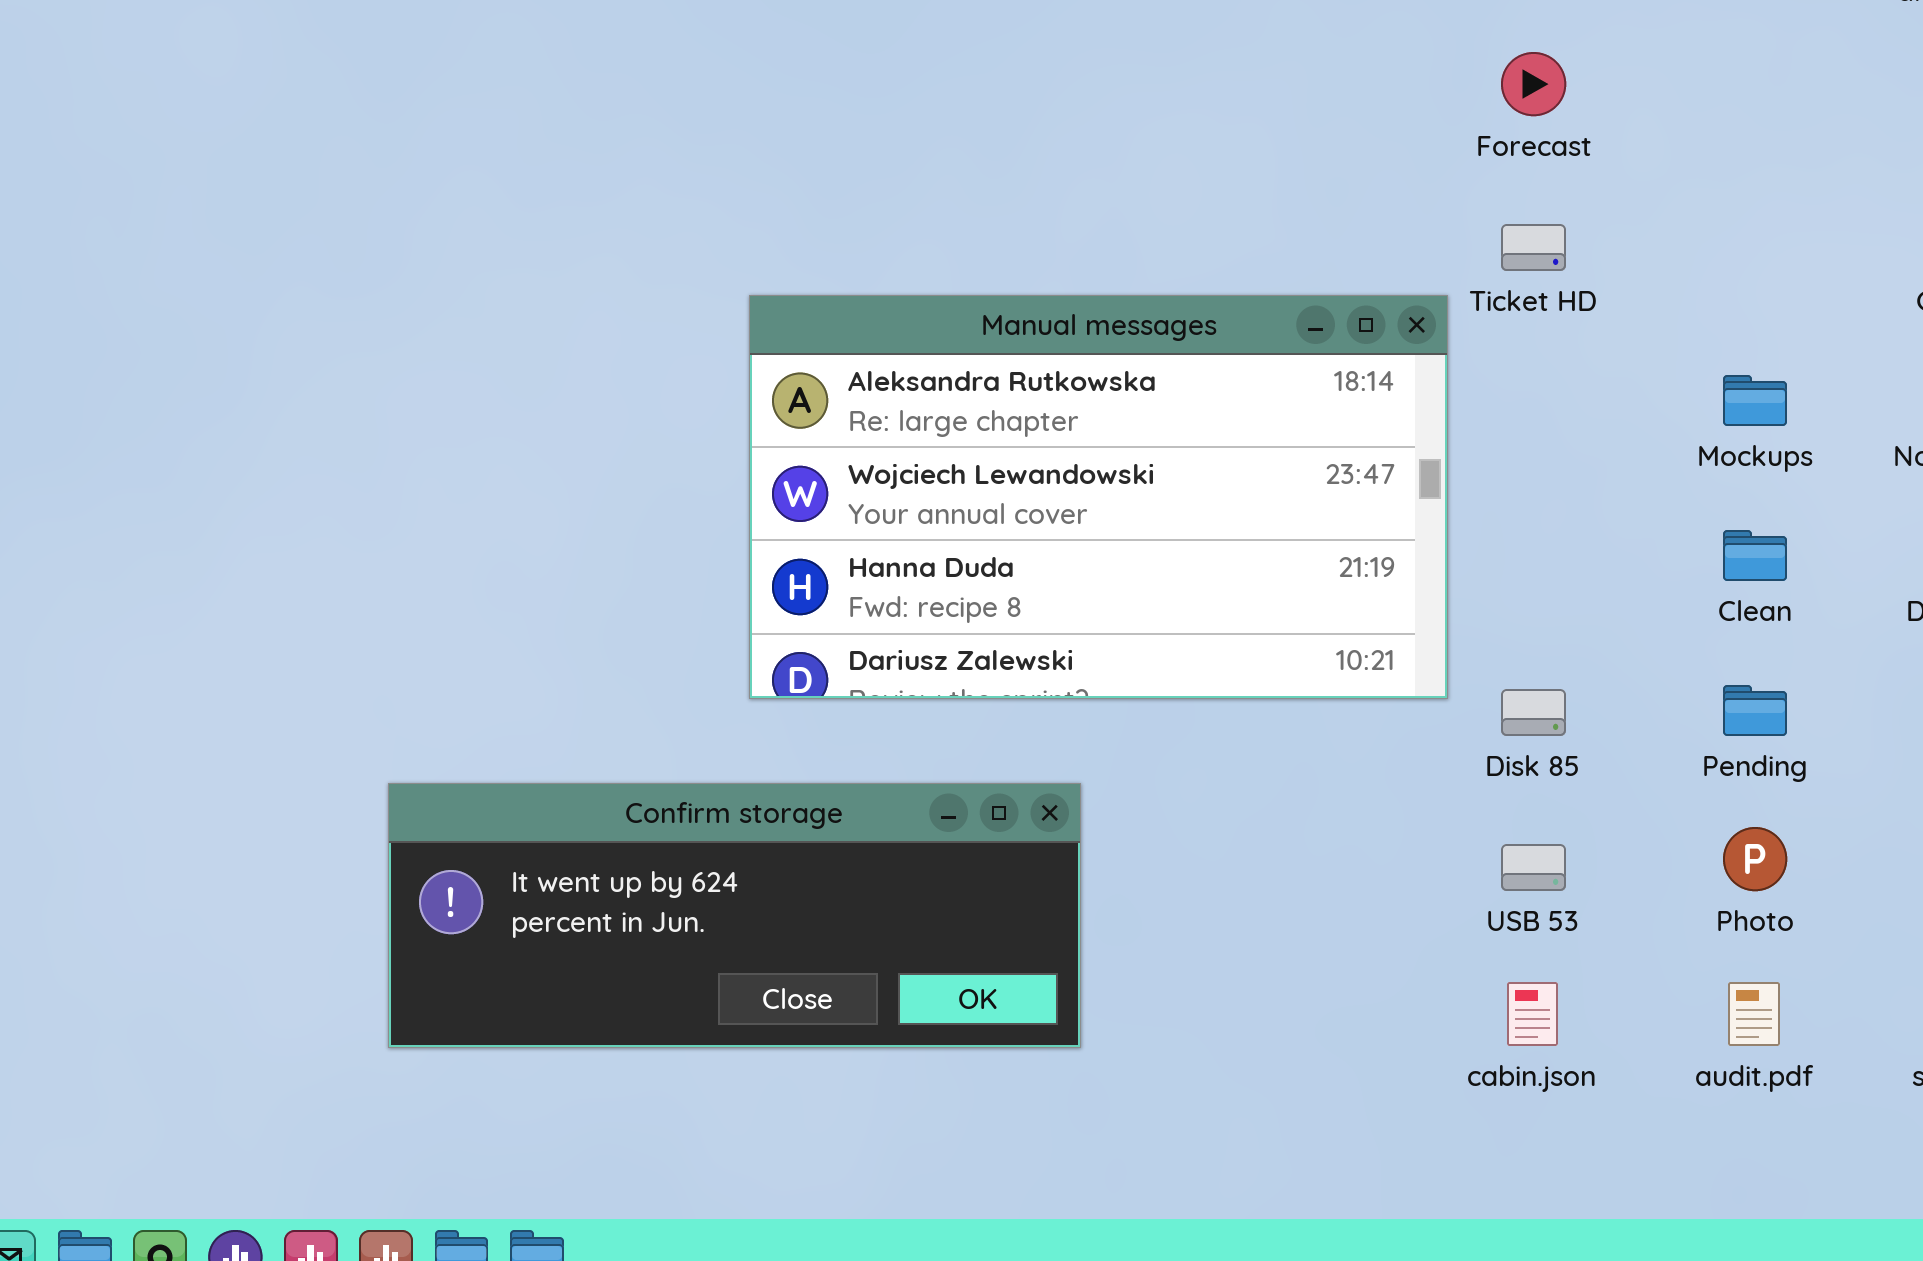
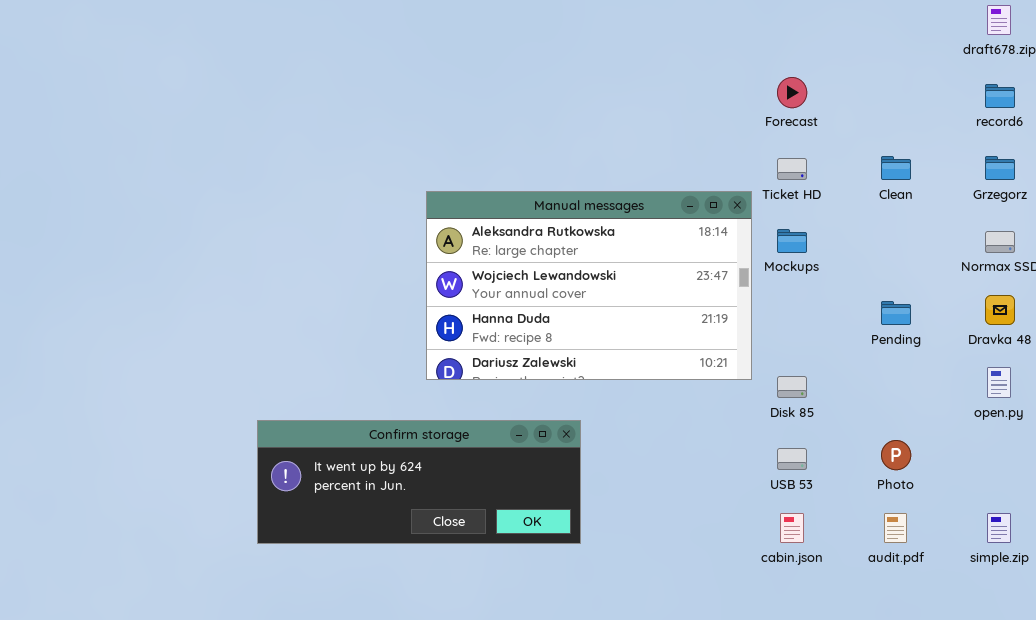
Mockups: [1723,375,1787,426] -> [777,229,807,253], moved
Clean: [1723,530,1787,581] -> [881,156,911,180], moved
Pending: [1723,685,1787,736] -> [881,301,911,325], moved

